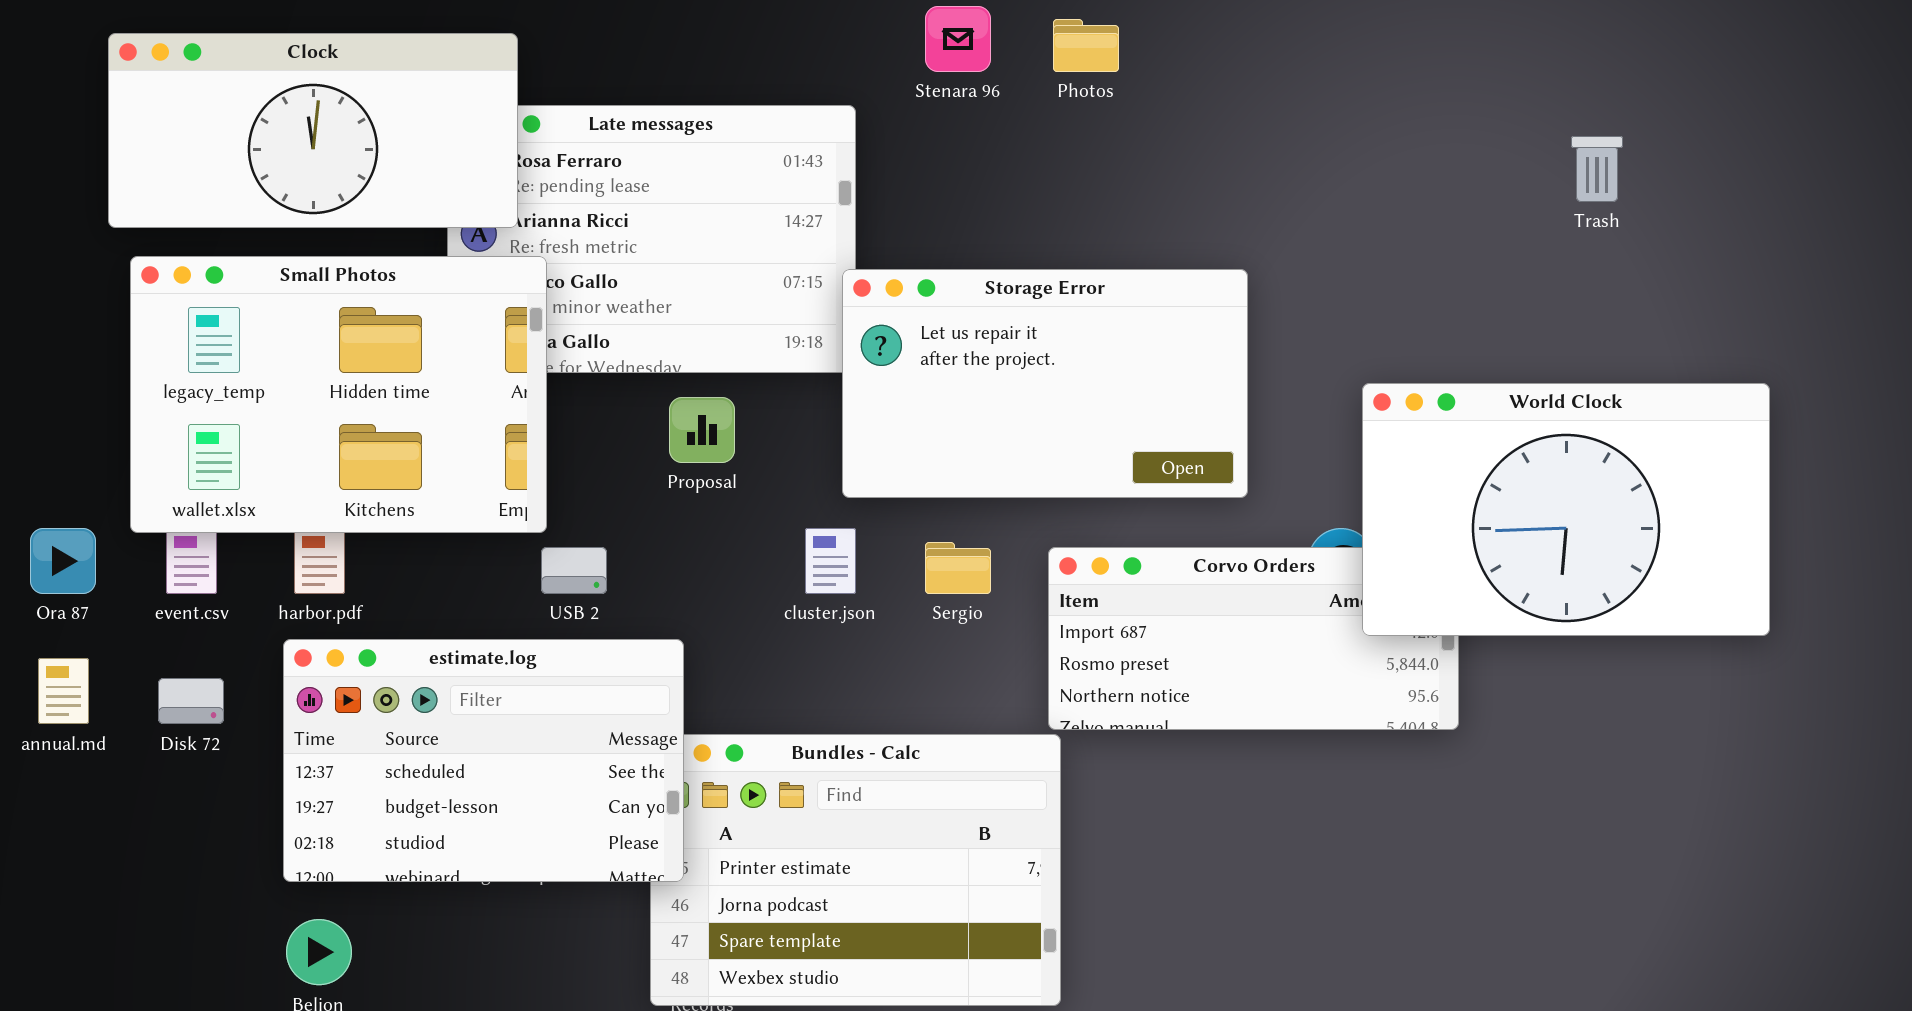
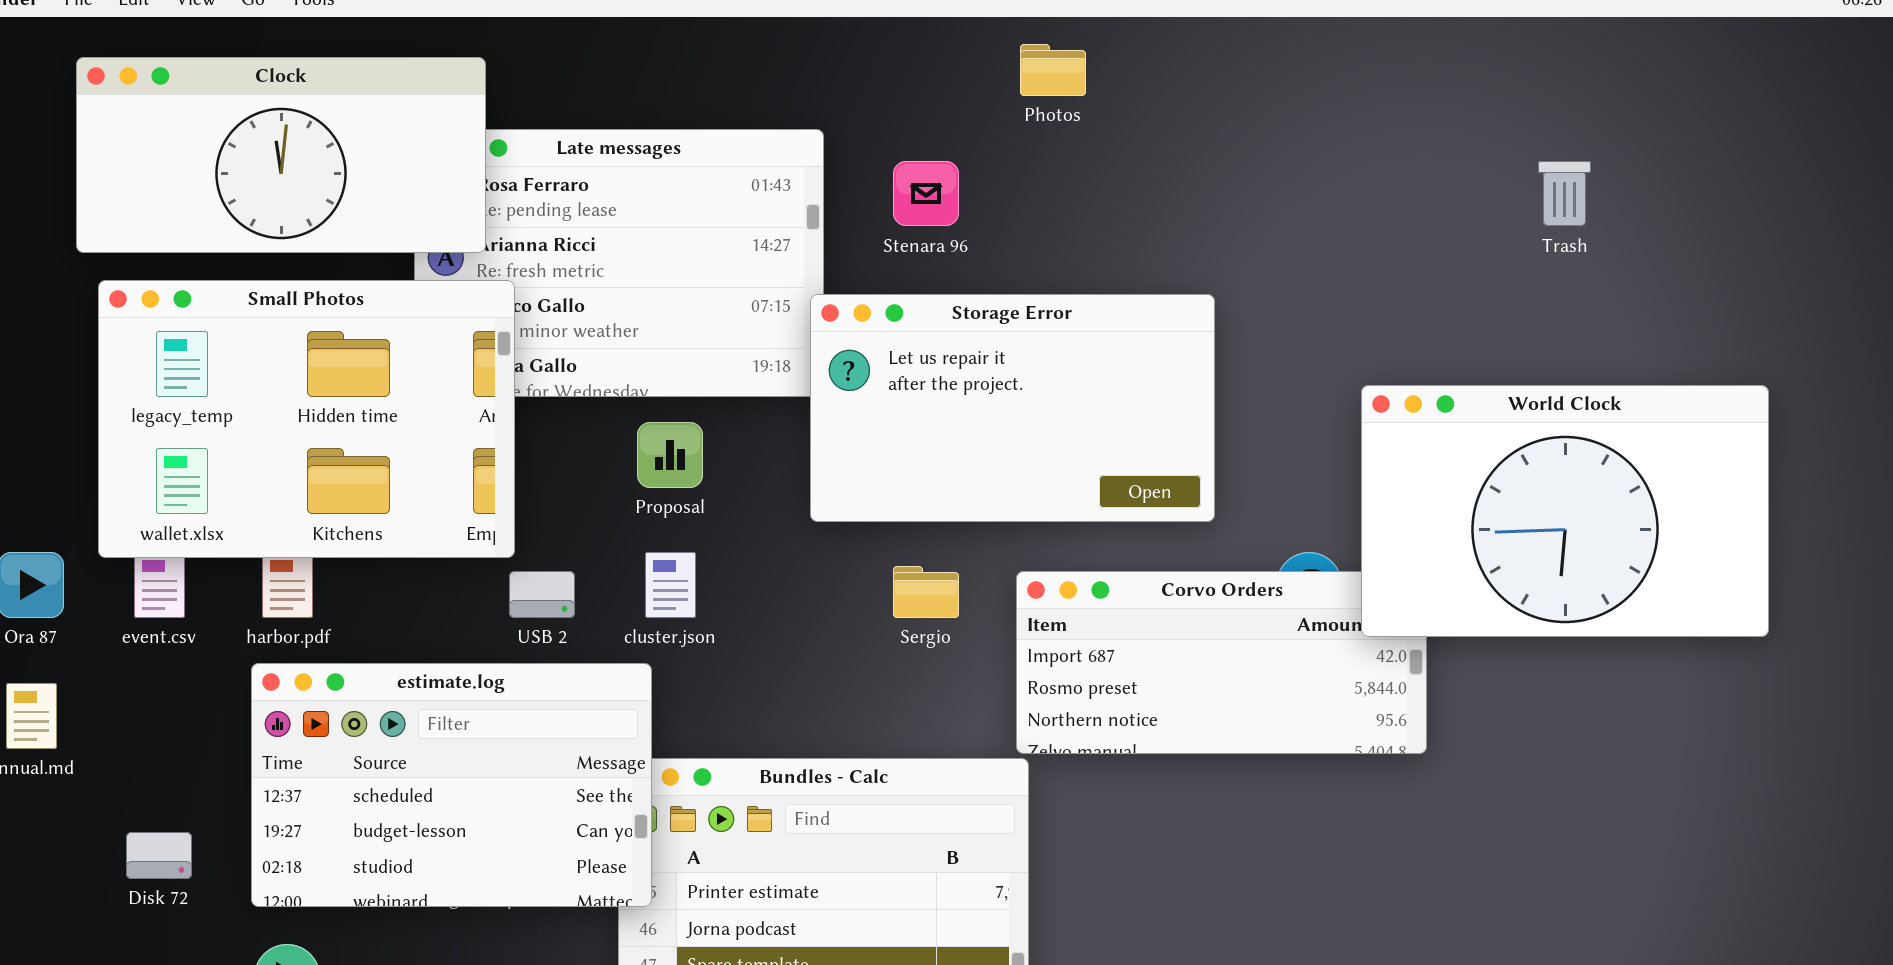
Stenara 96: [925,6,991,72] -> [893,161,959,226], moved
World Clock: [1362,383,1770,636] -> [1361,385,1769,637], moved
cluster.json: [805,528,856,594] -> [645,552,696,618], moved
Disk 72: [158,678,224,724] -> [126,832,192,879], moved

